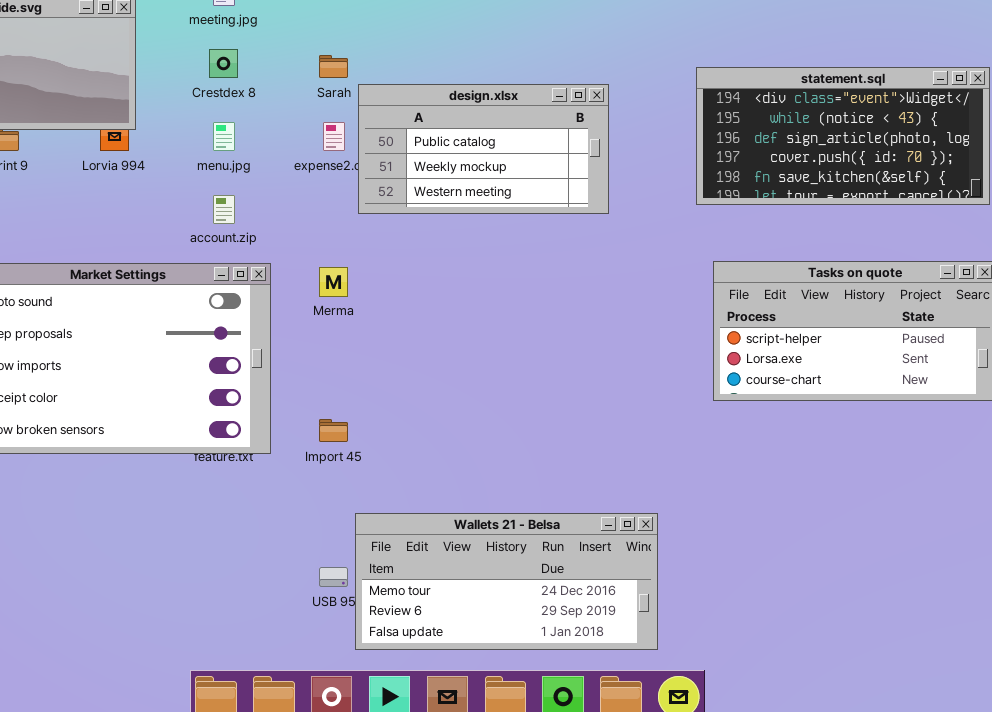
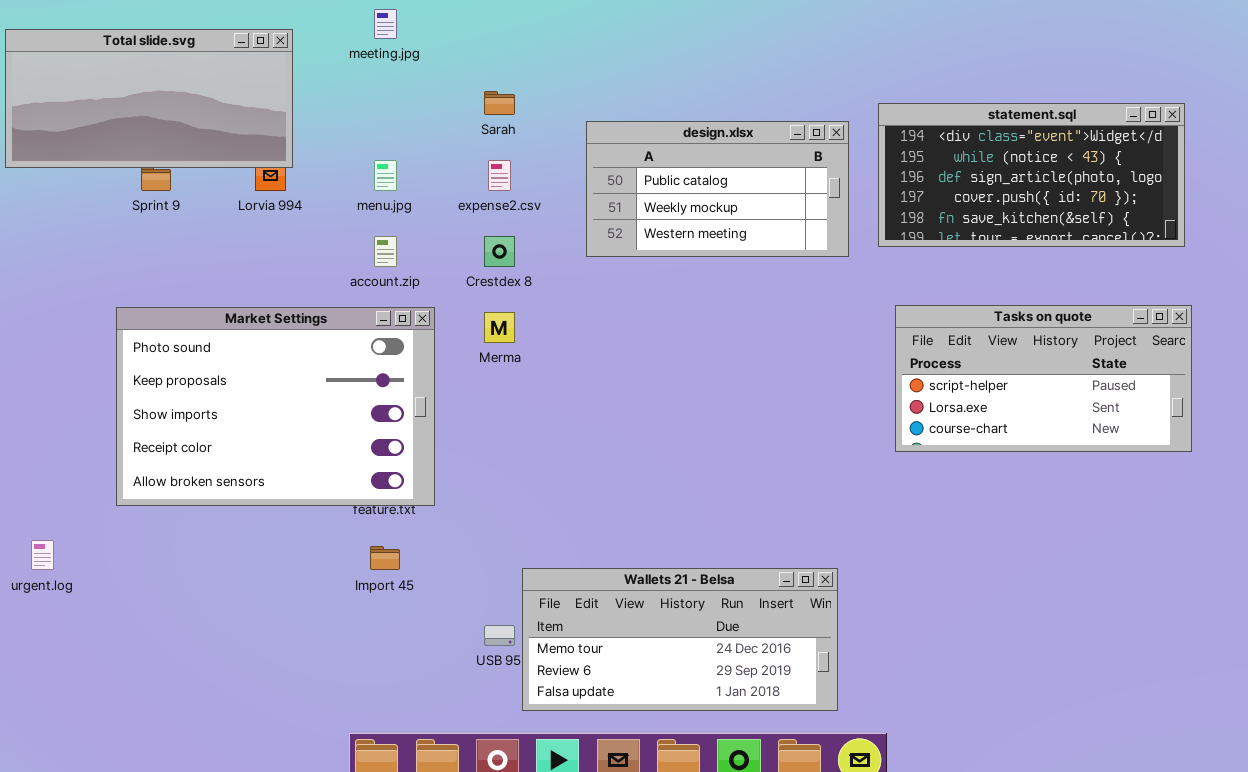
Crestdex 8: [209,49,238,78] -> [484,236,515,267], moved
design.xlsx: [358,84,609,214] -> [586,121,849,257], moved
Import 45: [319,419,348,442] -> [370,546,400,570], moved

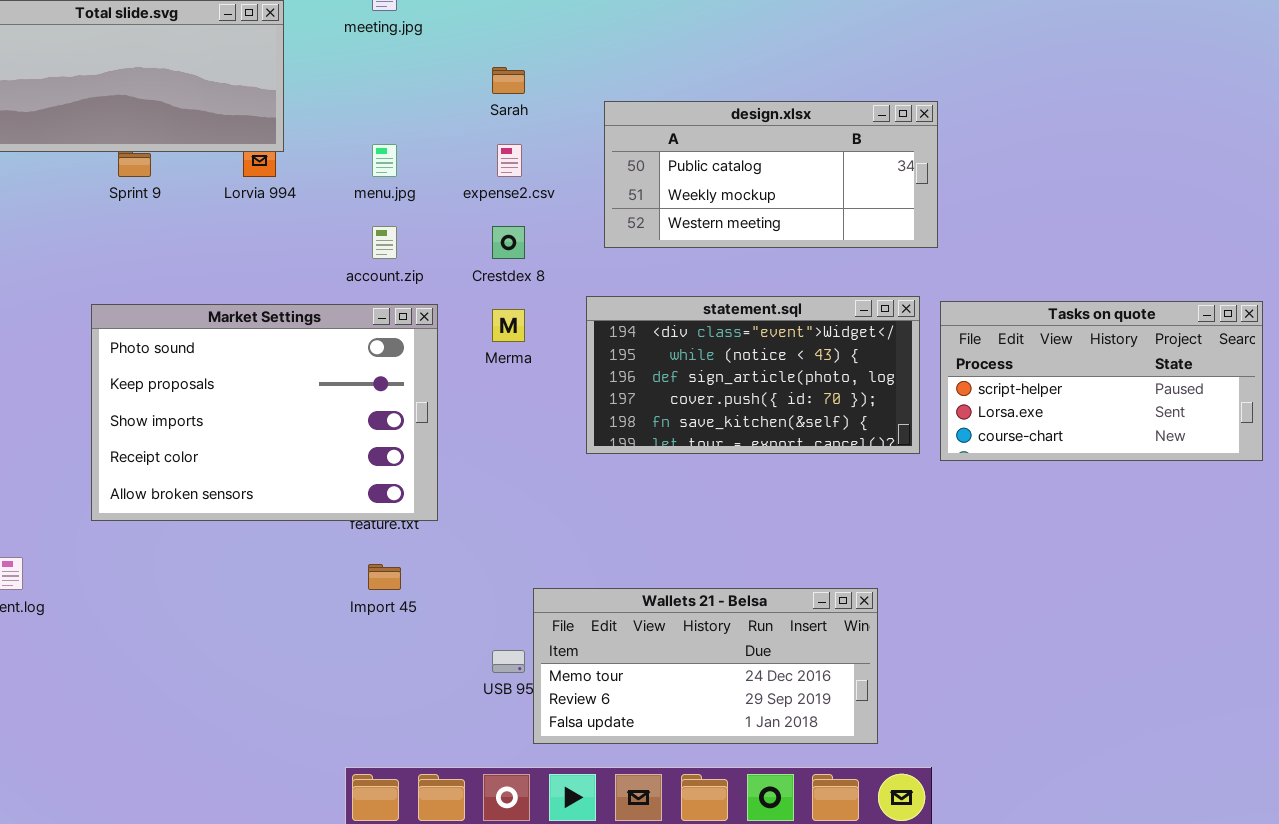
statement.sql: [878,103,1185,247] -> [586,296,920,454], moved
design.xlsx: [586,121,849,257] -> [604,101,938,248], resized

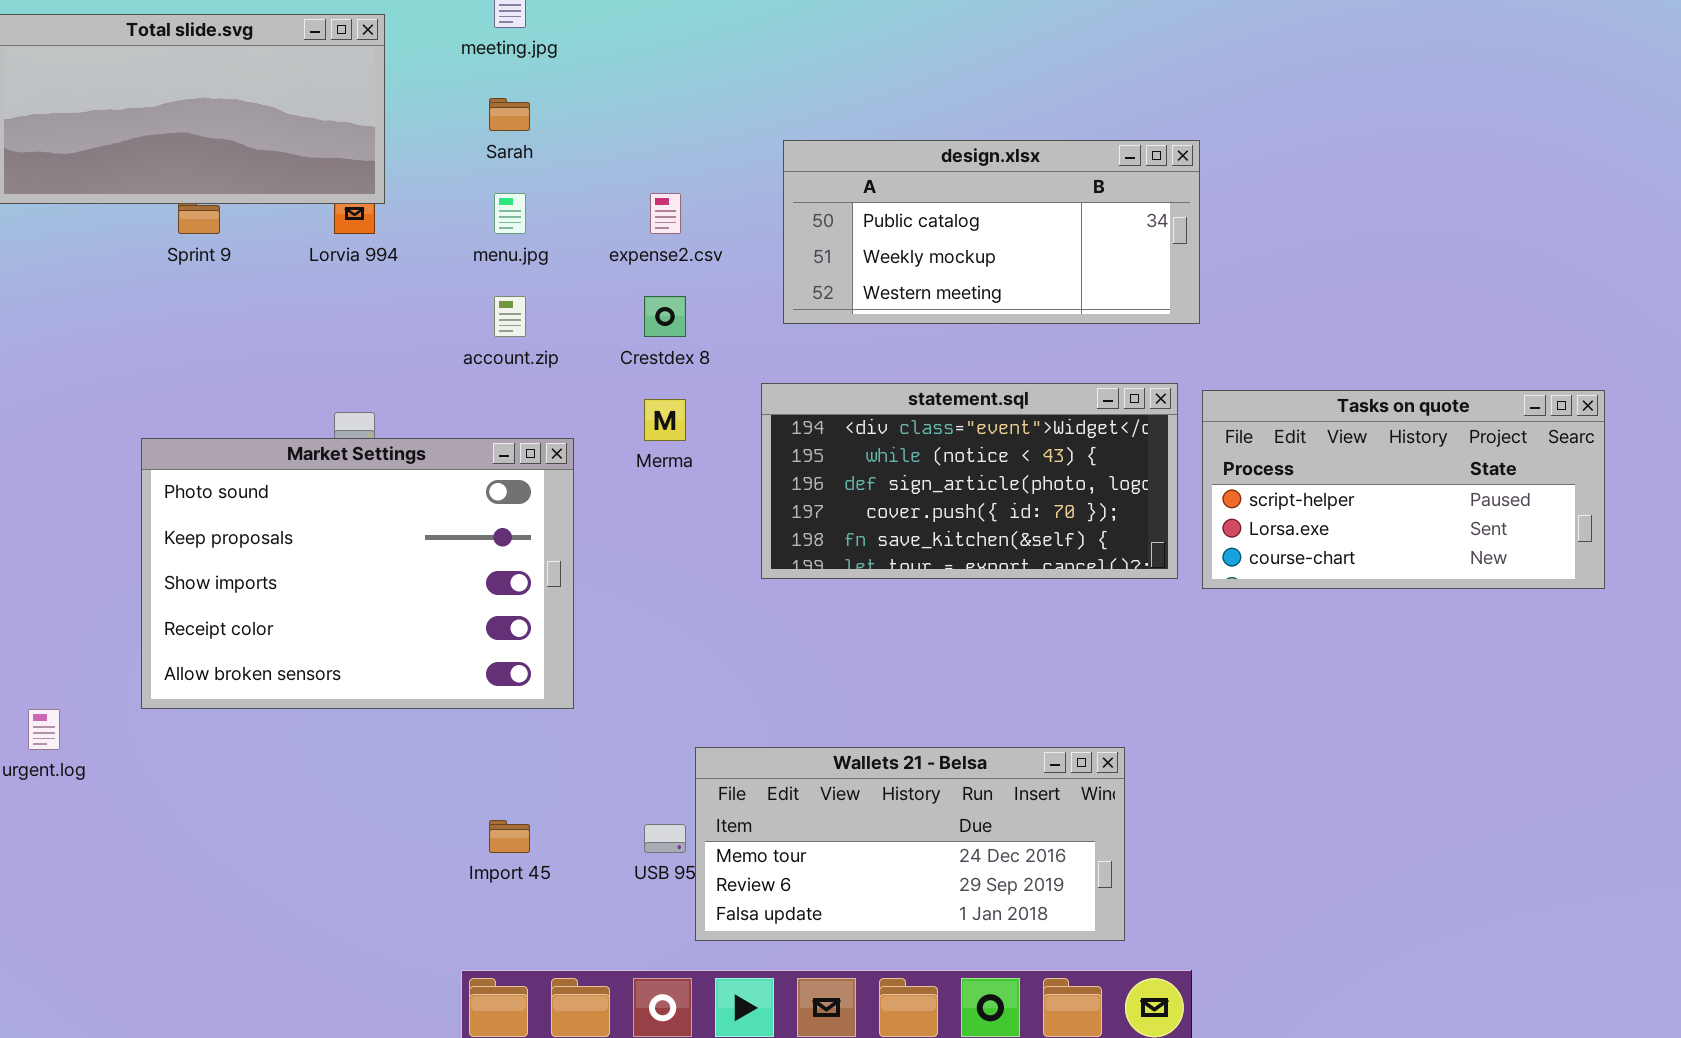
Sarah: [492,67,525,94] -> [489,98,530,131], moved
Market Settings: [91,304,438,521] -> [141,438,574,709], moved
Import 45: [368,564,401,590] -> [489,820,530,853], moved

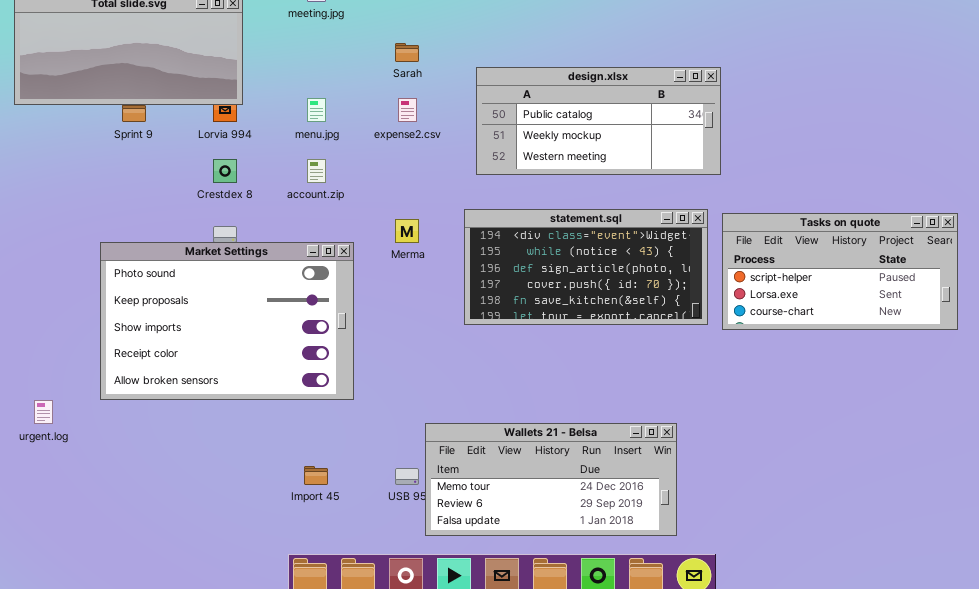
Sarah: [489,98,530,131] -> [395,43,419,62], moved
Crestdex 8: [644,296,686,337] -> [213,159,237,183], moved

